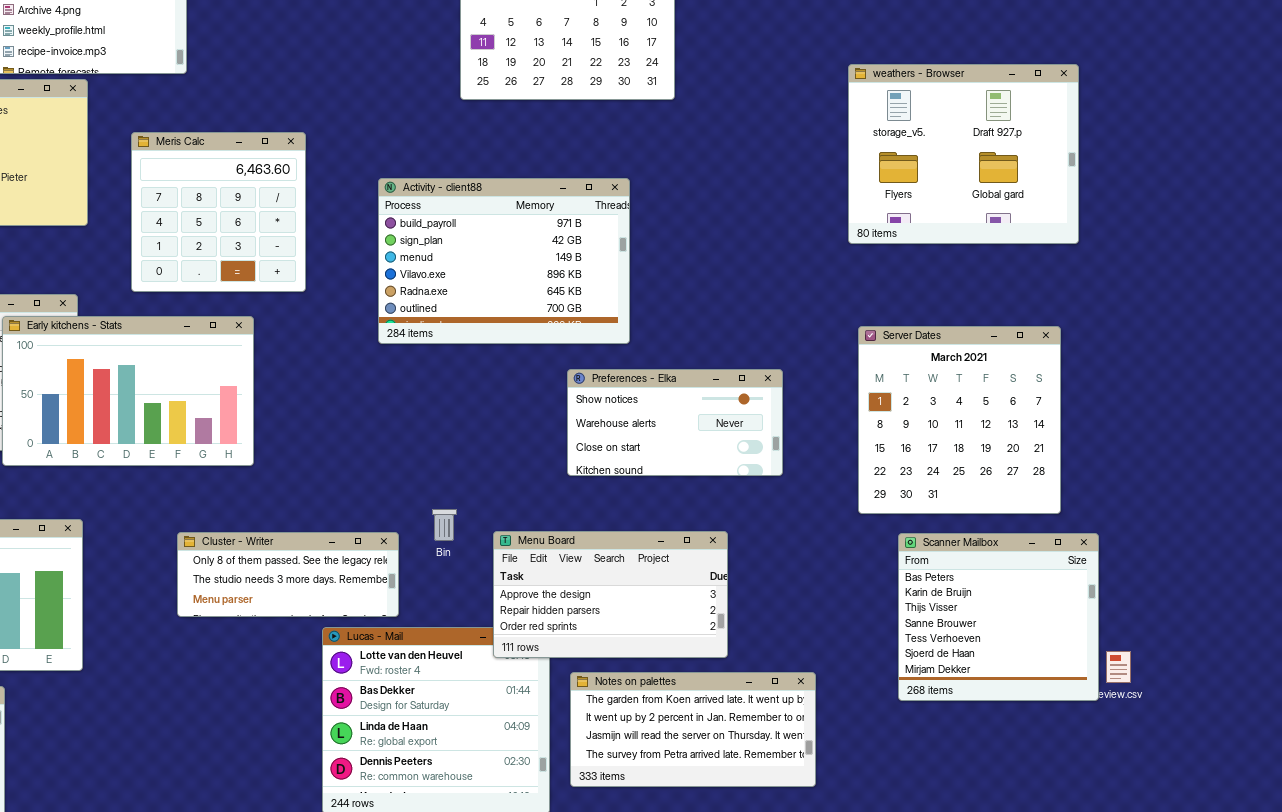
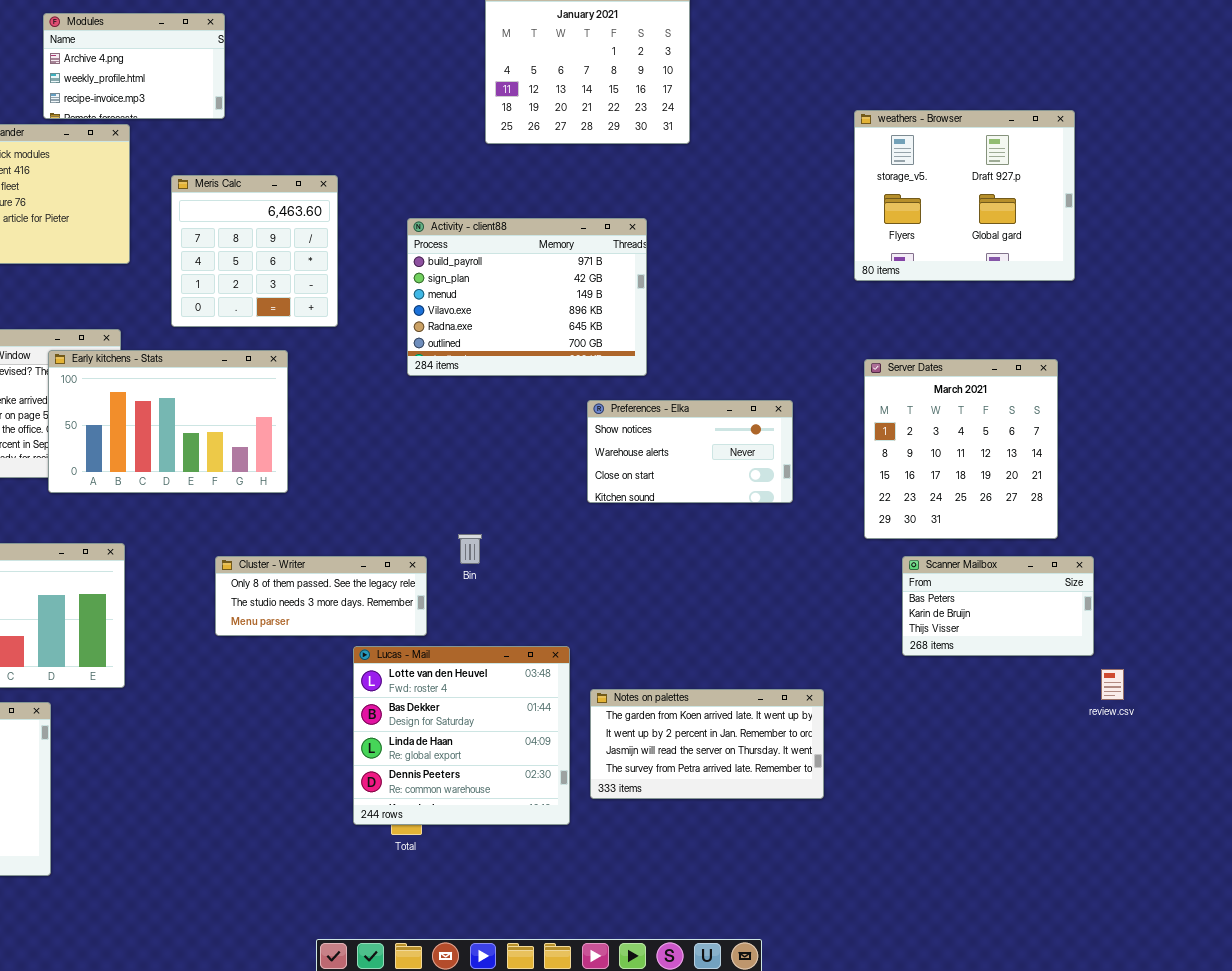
Menu Board: [493,531,728,658] -> none, closed
Scanner Mailbox: [898,533,1099,701] -> [902,556,1094,656], resized

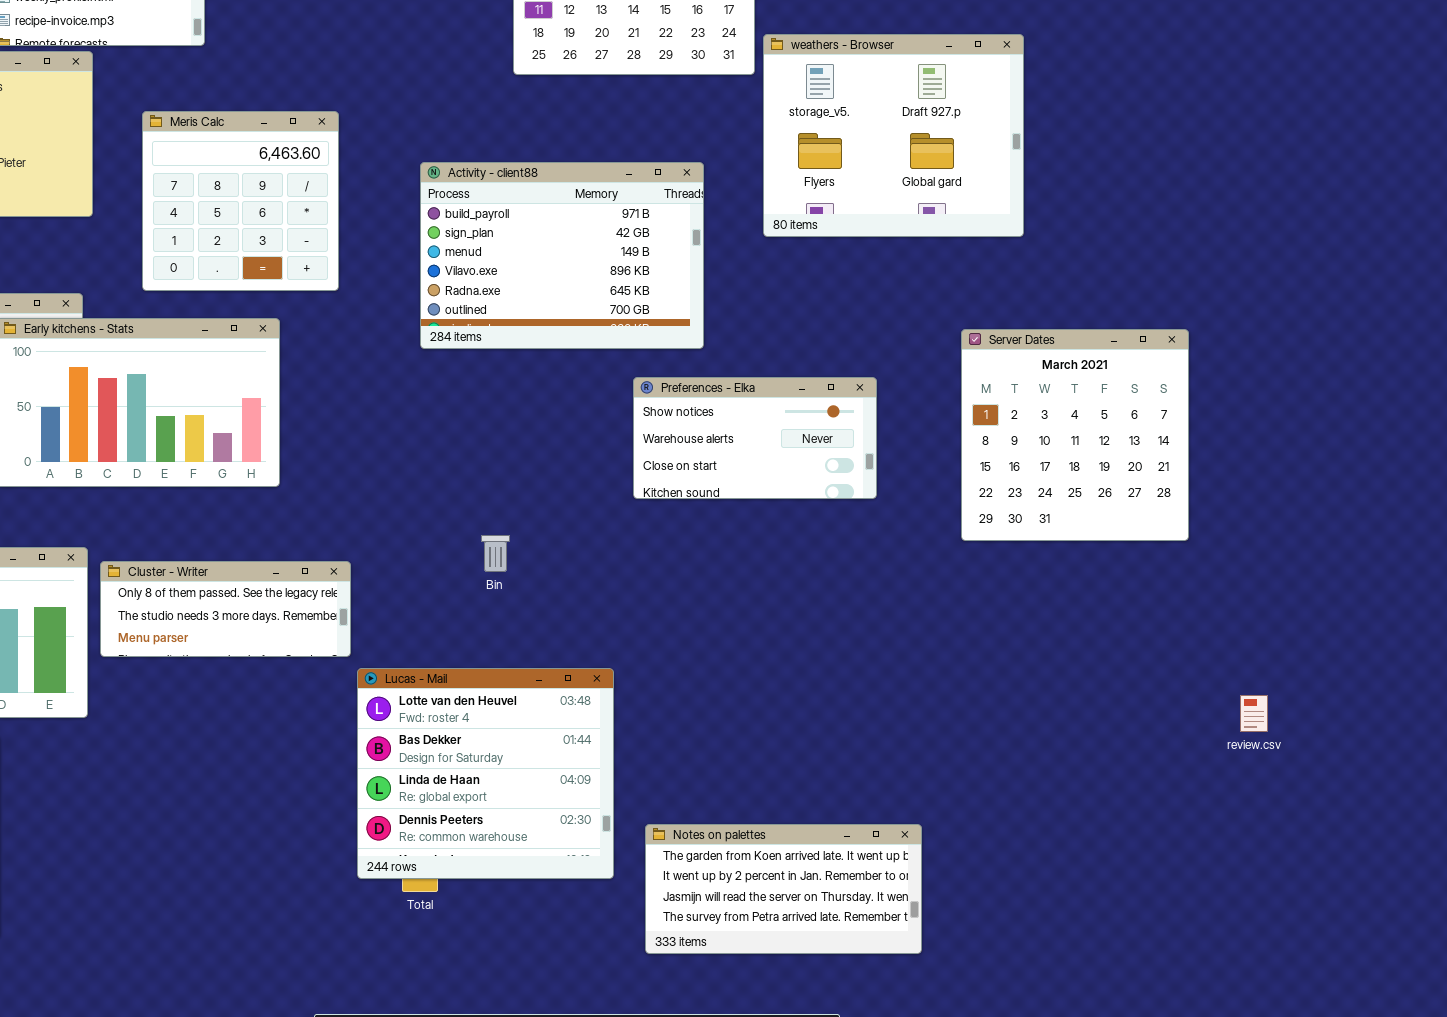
weathers - Browser: [854,110,1075,281] -> [763,34,1024,237], moved
Cluster - Writer: [215,556,427,636] -> [100,561,351,657], moved
Scanner Mailbox: [902,556,1094,656] -> none, closed
Notes on palettes: [590,689,824,799] -> [645,824,922,954], moved

